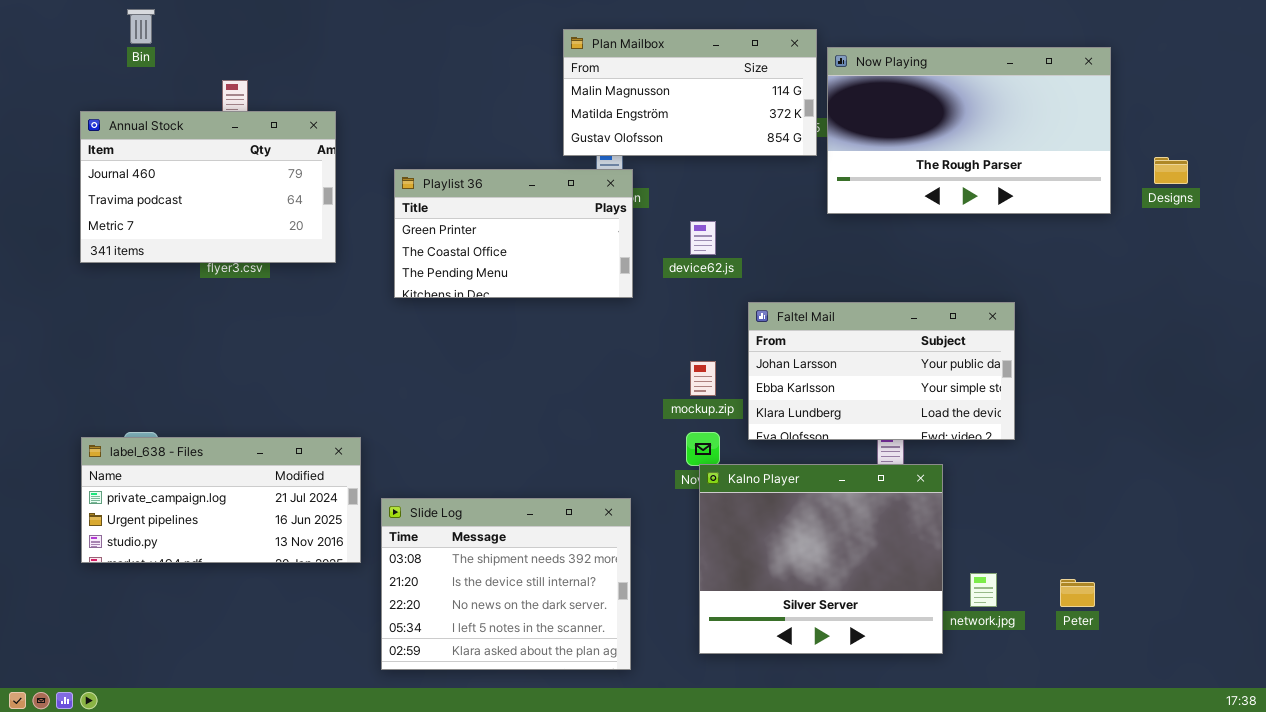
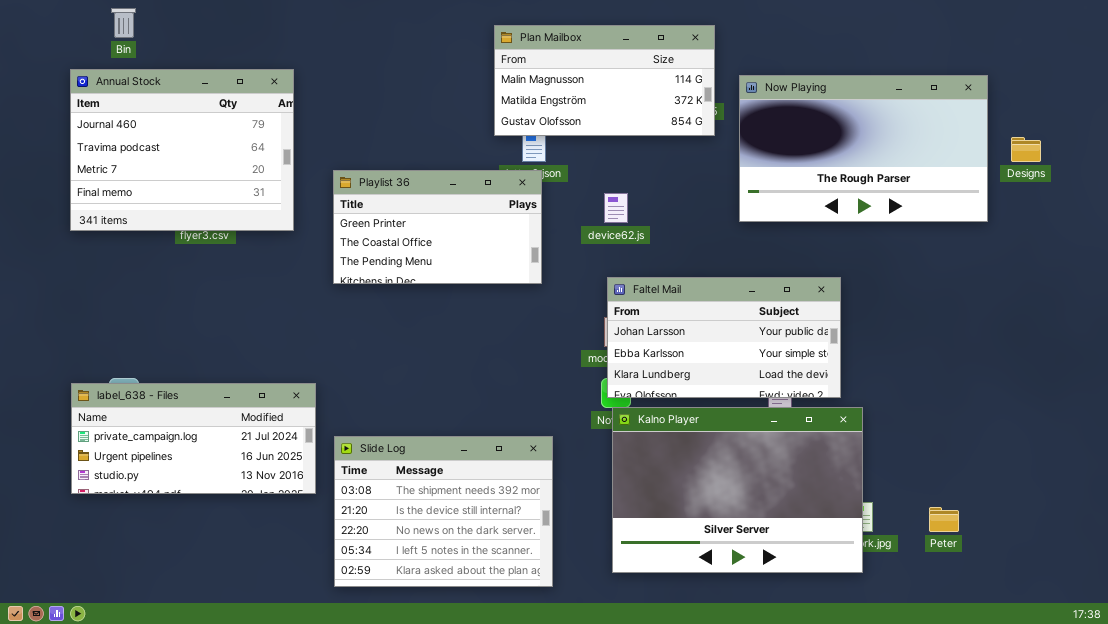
Now Playing: [827,47,1111,214] -> [739,75,988,222], moved
Annual Stock: [80,111,336,263] -> [70,69,294,231], resized
Playlist 36: [394,169,633,298] -> [333,170,542,284], moved
Faltel Mail: [748,302,1015,440] -> [607,277,841,398], moved
Kalno Player: [699,464,943,654] -> [612,407,863,573], resized

